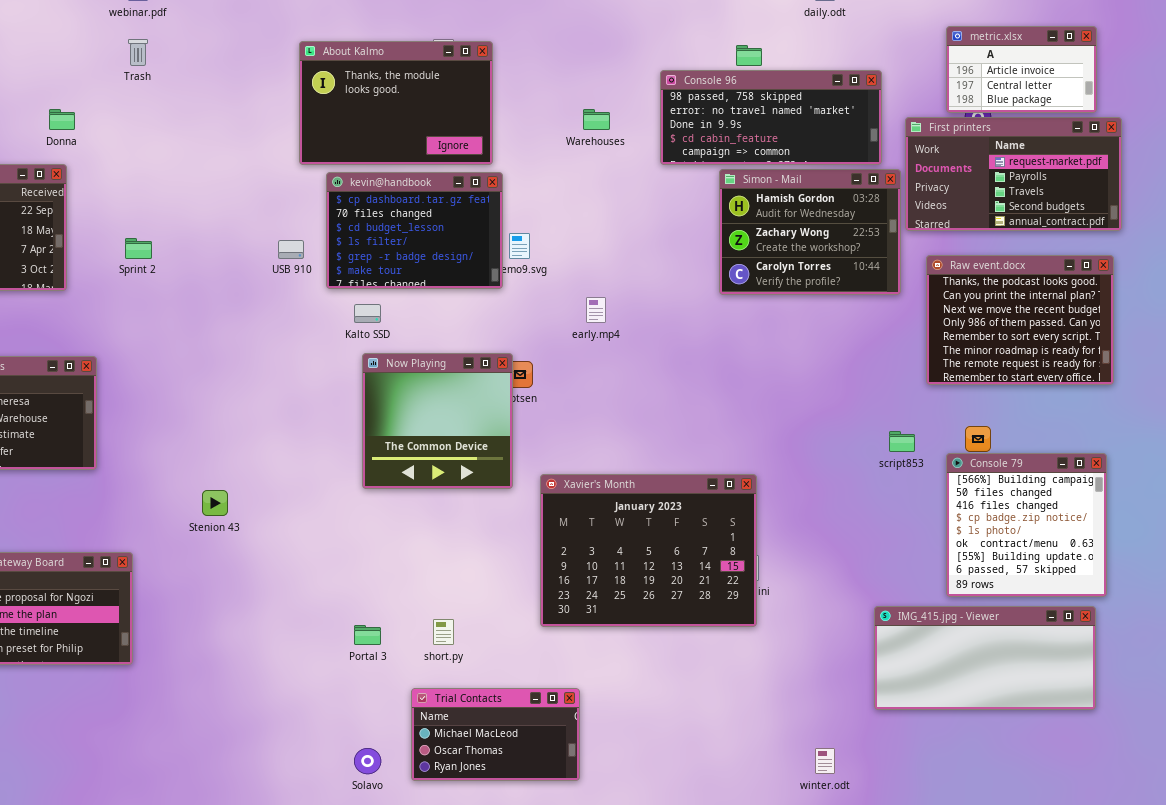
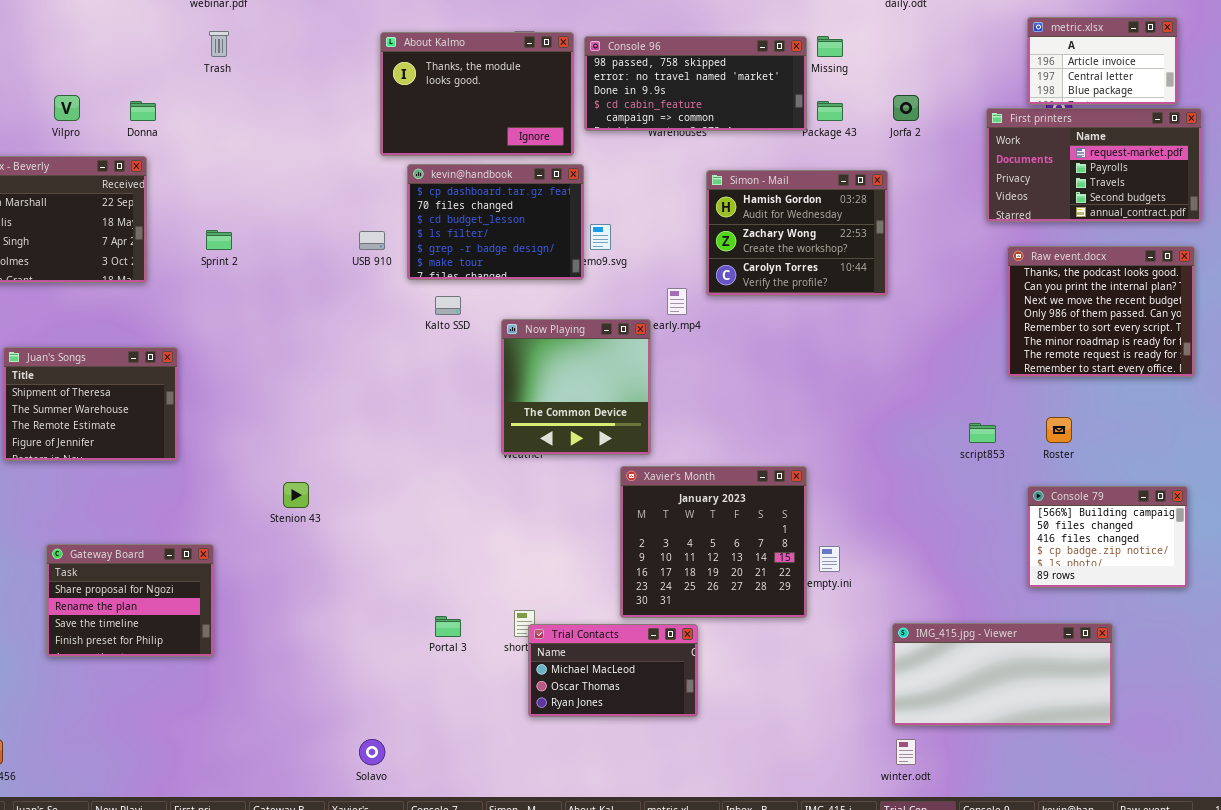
Console 96: [660,70,882,165] -> [584,36,807,131], moved
Simon - Mail: [719,169,901,295] -> [706,170,888,296], moved
Now Playing: [362,353,513,489] -> [501,319,651,455], moved
Console 79: [946,453,1107,597] -> [1027,486,1188,588], resized
Xavier's Month: [540,474,757,627] -> [620,466,807,618], resized
IMG_415.jpg - Viewer: [874,606,1096,710] -> [892,623,1113,726], moved
Trial Contacts: [411,688,580,781] -> [528,624,698,717], moved
Solavo: [354,748,381,774] -> [359,739,385,765], moved

